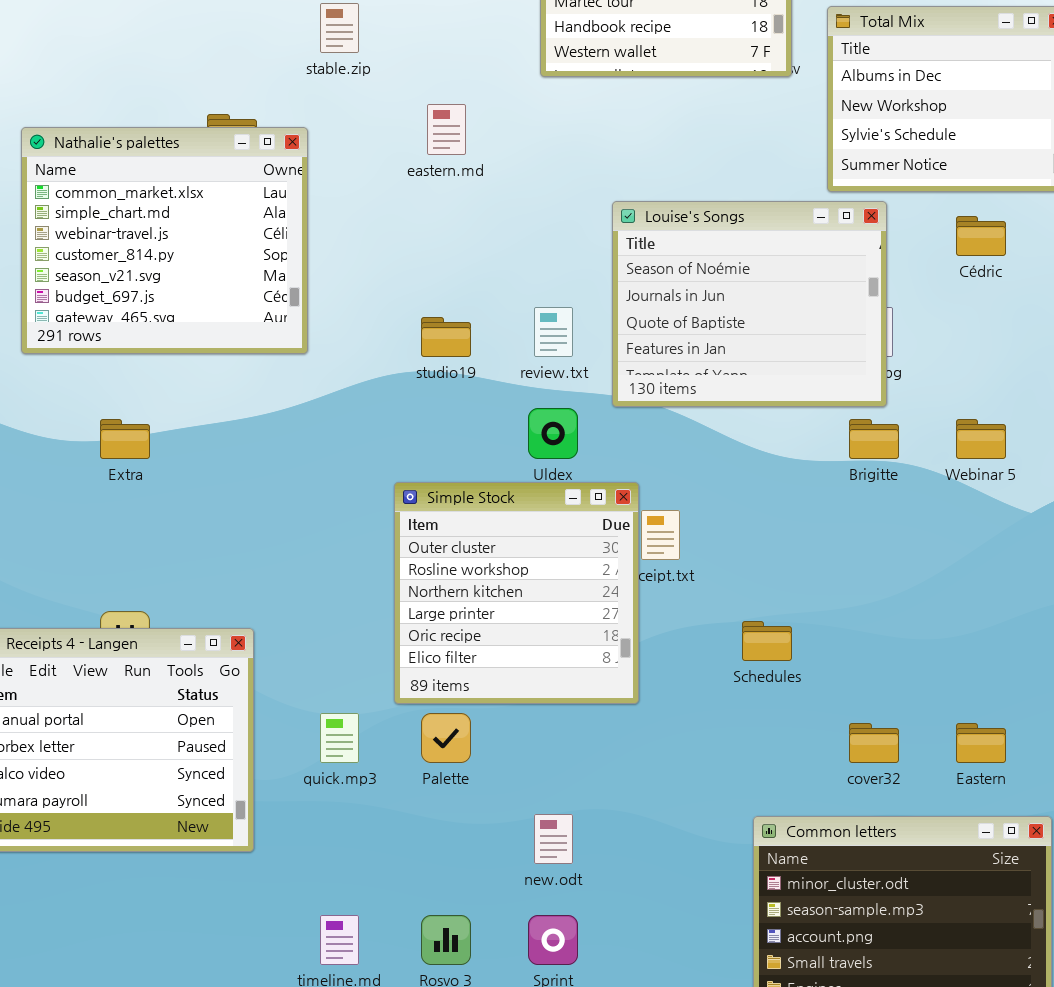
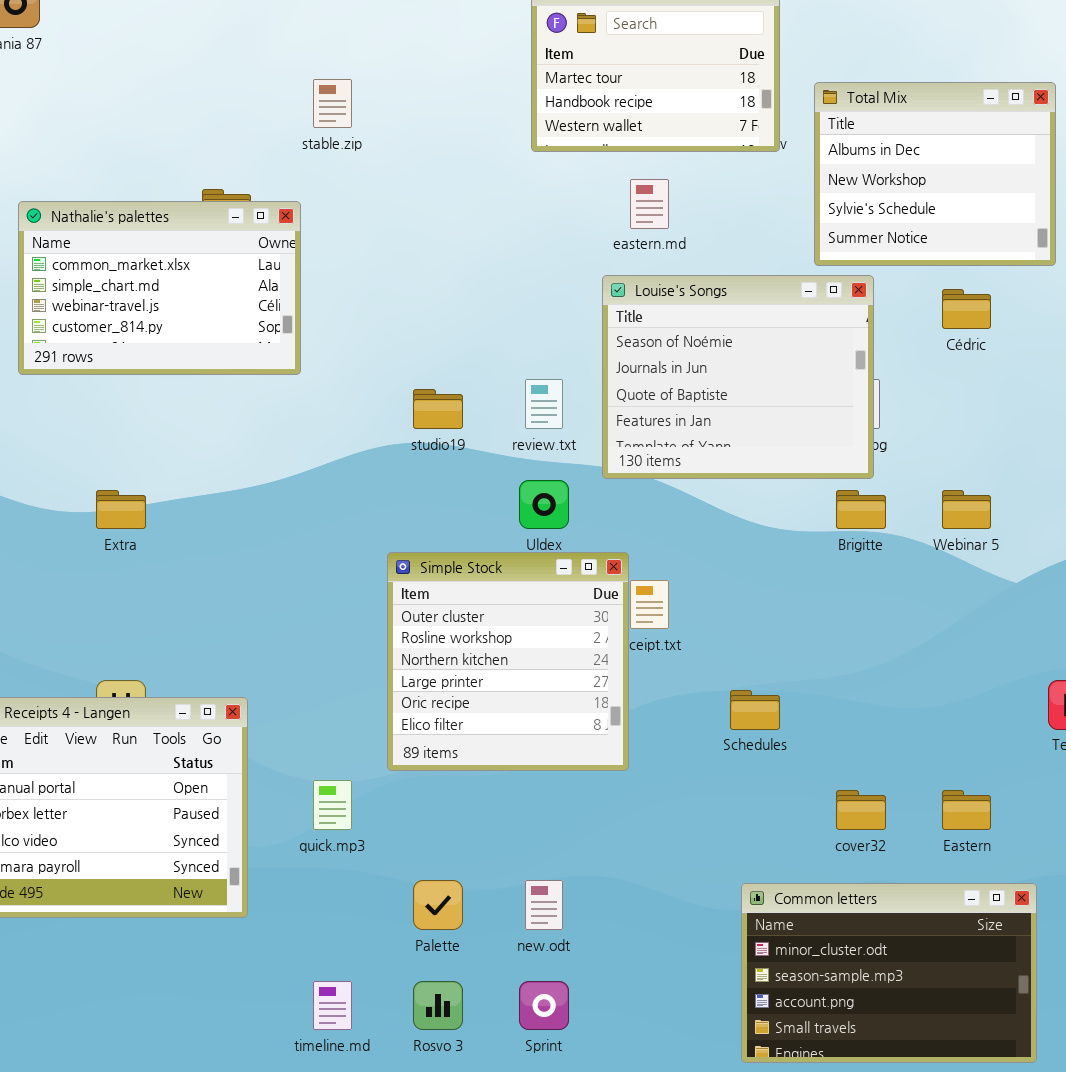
eastern.md: [427,104,466,155] -> [630,179,669,229], moved
Nathalie's palettes: [21,127,308,354] -> [18,201,301,375], resized
Palette: [421,713,471,763] -> [413,880,463,930], moved

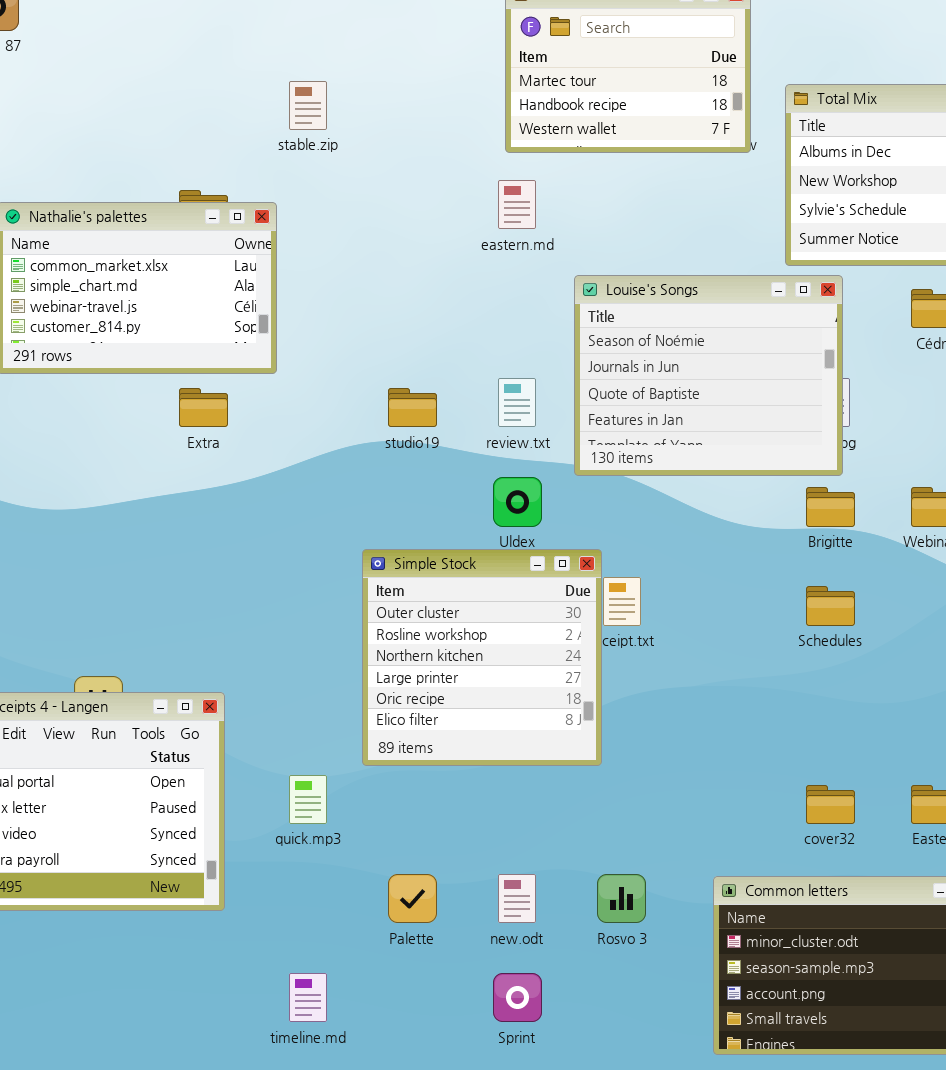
eastern.md: [630,179,669,229] -> [498,180,536,229], moved
Extra: [96,490,146,529] -> [179,388,228,427], moved
Schedules: [730,690,780,730] -> [806,586,855,626], moved
Rosvo 3: [413,981,463,1030] -> [597,874,646,923], moved

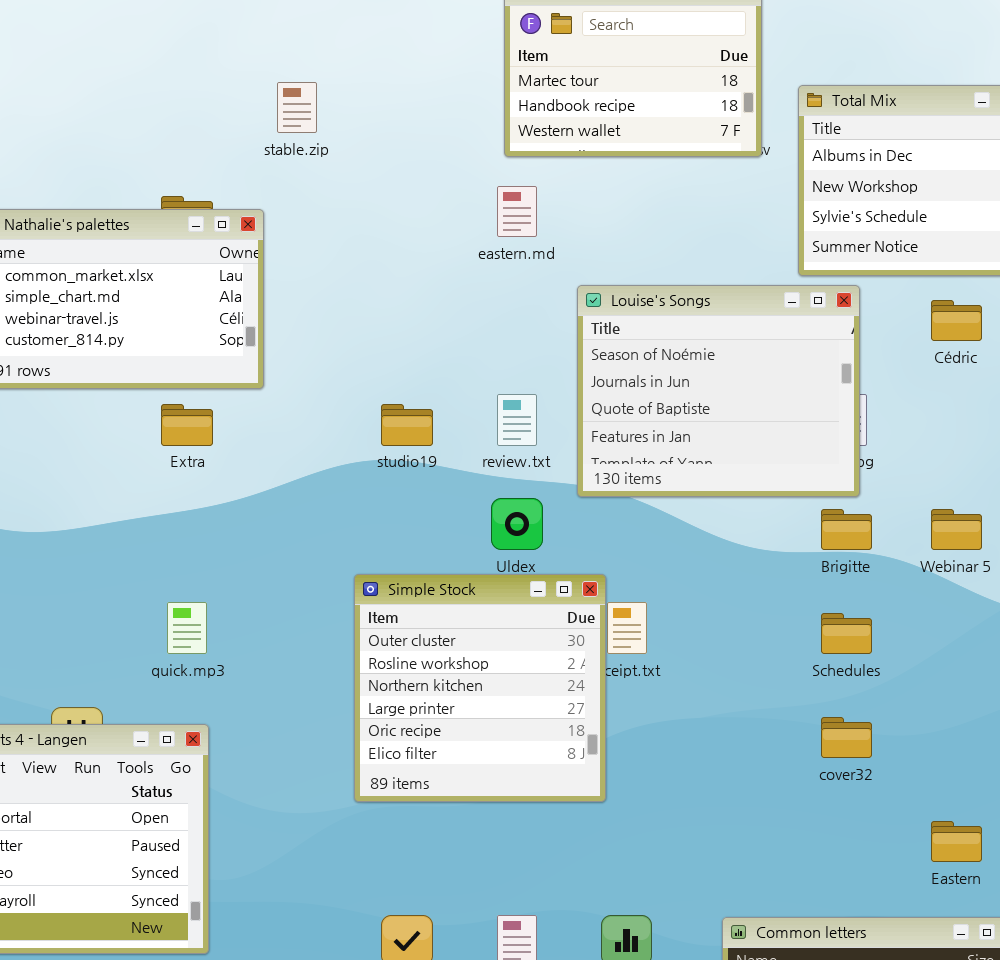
quick.mp3: [289,775,327,824] -> [167,602,207,654], moved
cover32: [806,785,855,824] -> [821,717,872,758], moved

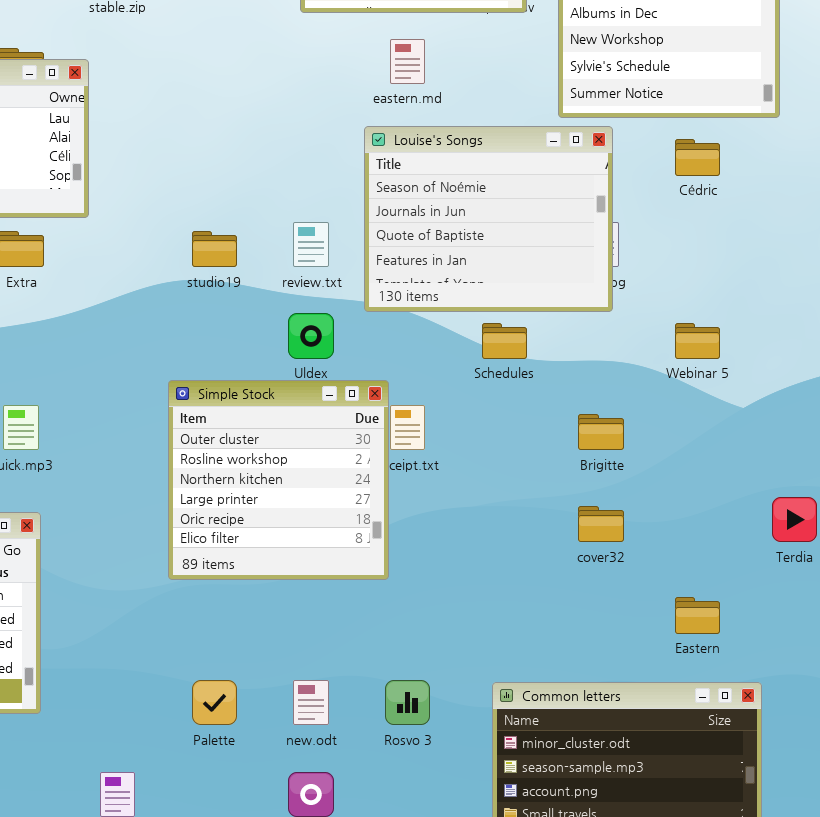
eastern.md: [497,186,537,237] -> [390,39,425,84], moved
Brigitte: [821,509,872,550] -> [578,414,624,450], moved
Schedules: [821,613,872,654] -> [482,323,527,359], moved

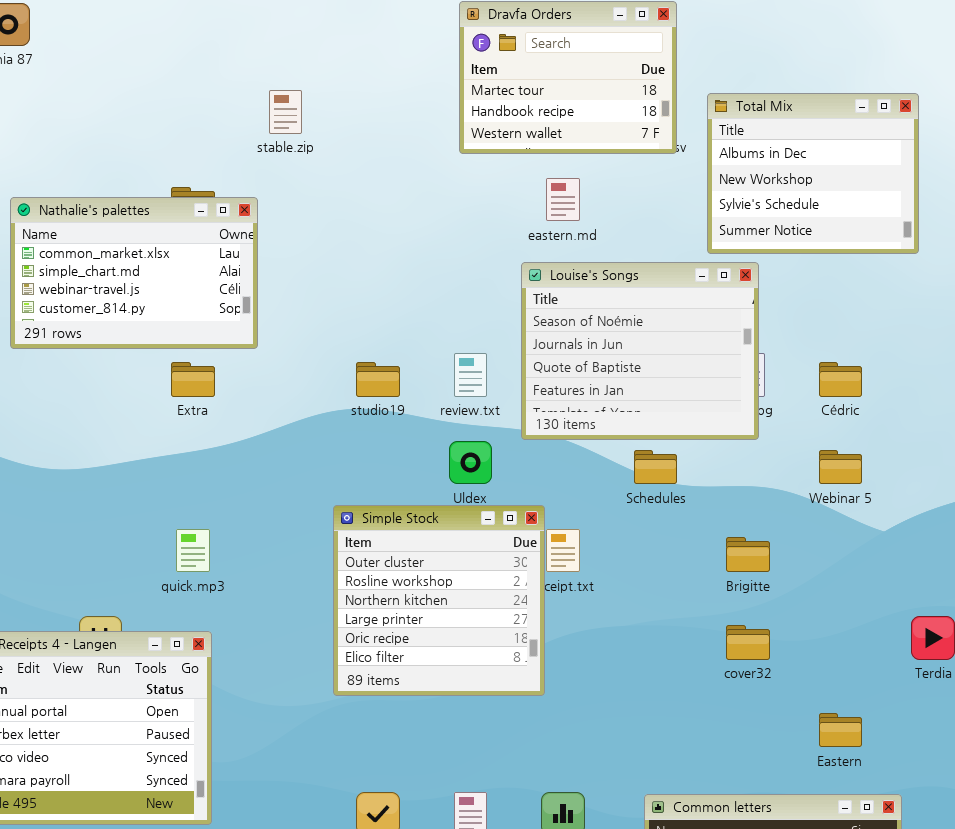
Cédric: [675,139,720,176] -> [819,362,862,397], moved

